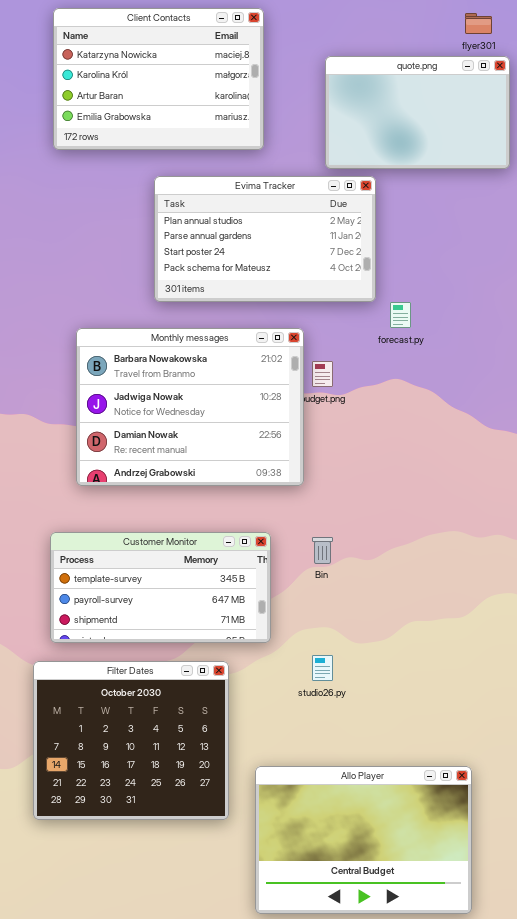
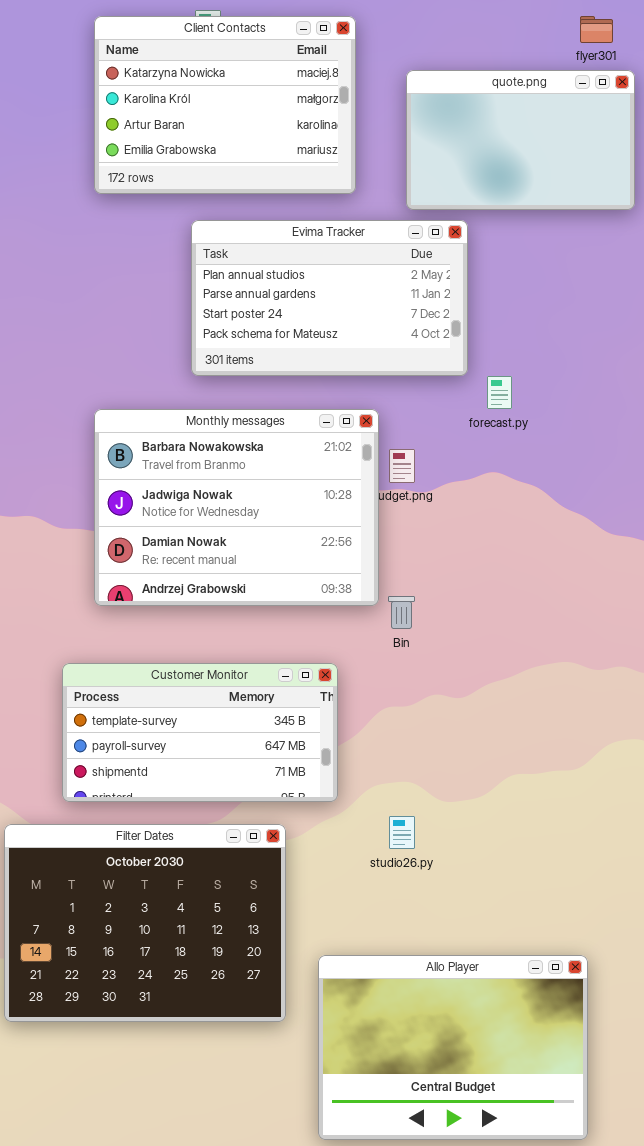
Client Contacts: [53,8,264,150] -> [94,16,356,194], moved
Bin: [312,537,333,564] -> [388,596,415,629], moved
Filter Dates: [33,661,229,820] -> [4,824,286,1022], resized

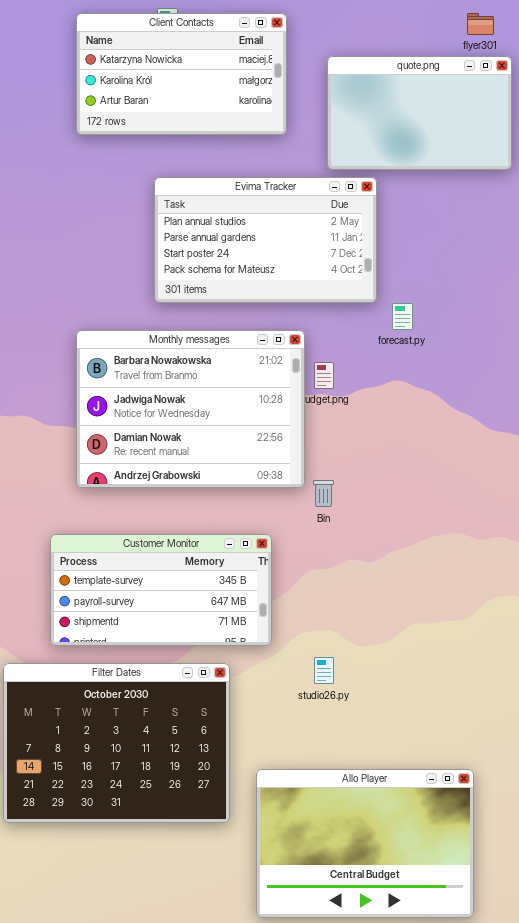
Client Contacts: [94,16,356,194] -> [76,13,287,135], resized

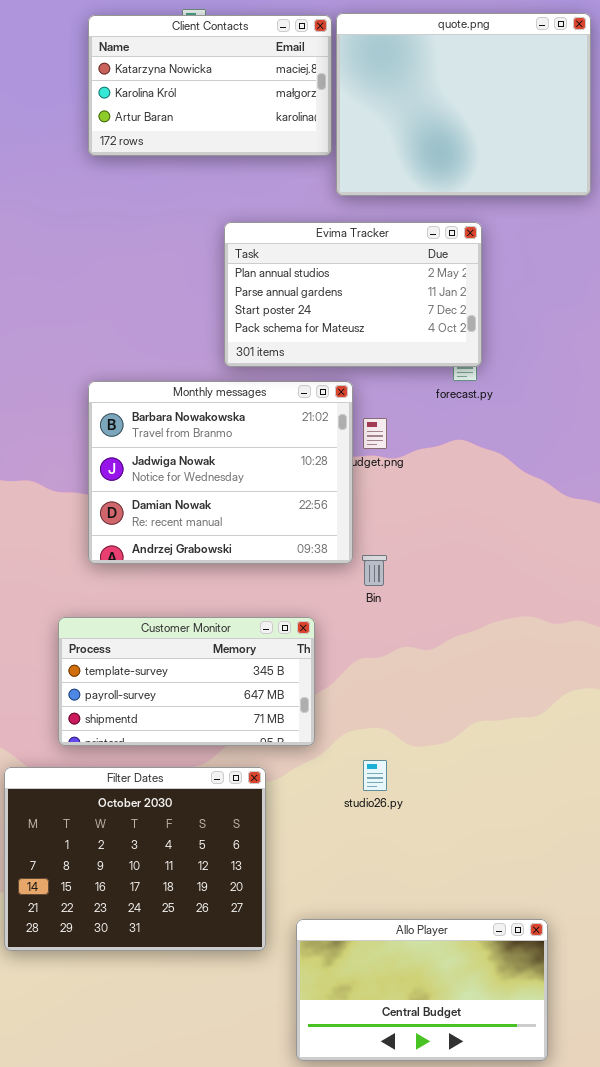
quote.png: [327,56,512,170] -> [336,13,591,196], resized
Evima Tracker: [154,177,377,303] -> [224,222,482,367], moved
Allo Player: [256,769,474,918] -> [296,919,548,1061], resized

